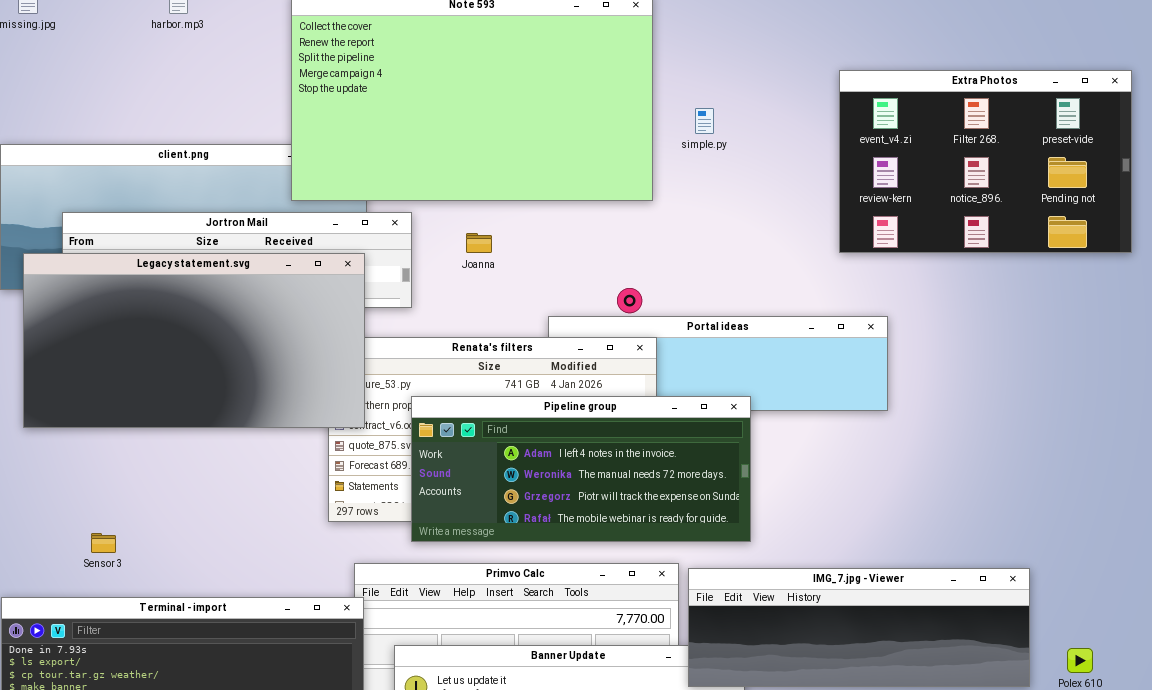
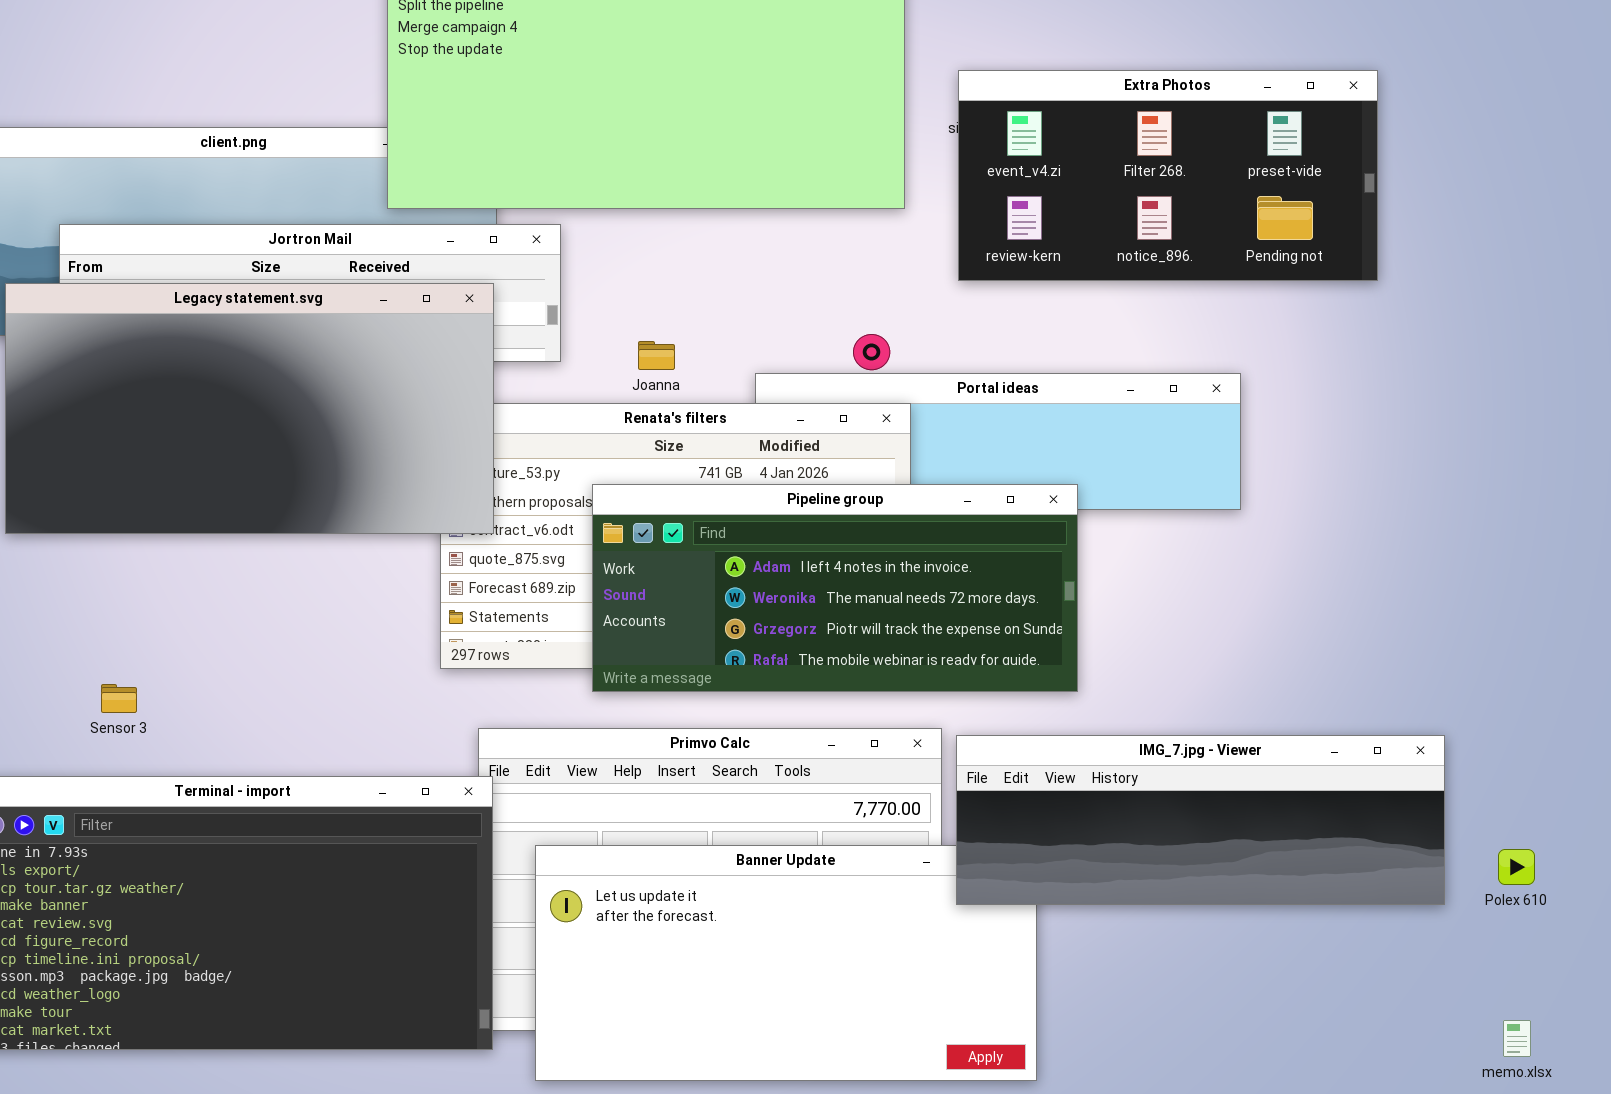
Extra Photos: [839,70,1132,253] -> [958,70,1378,281], moved, resized
Joanna: [466,233,492,253] -> [638,341,675,370], moved
Pipeline group: [411,396,751,542] -> [592,484,1078,692], moved

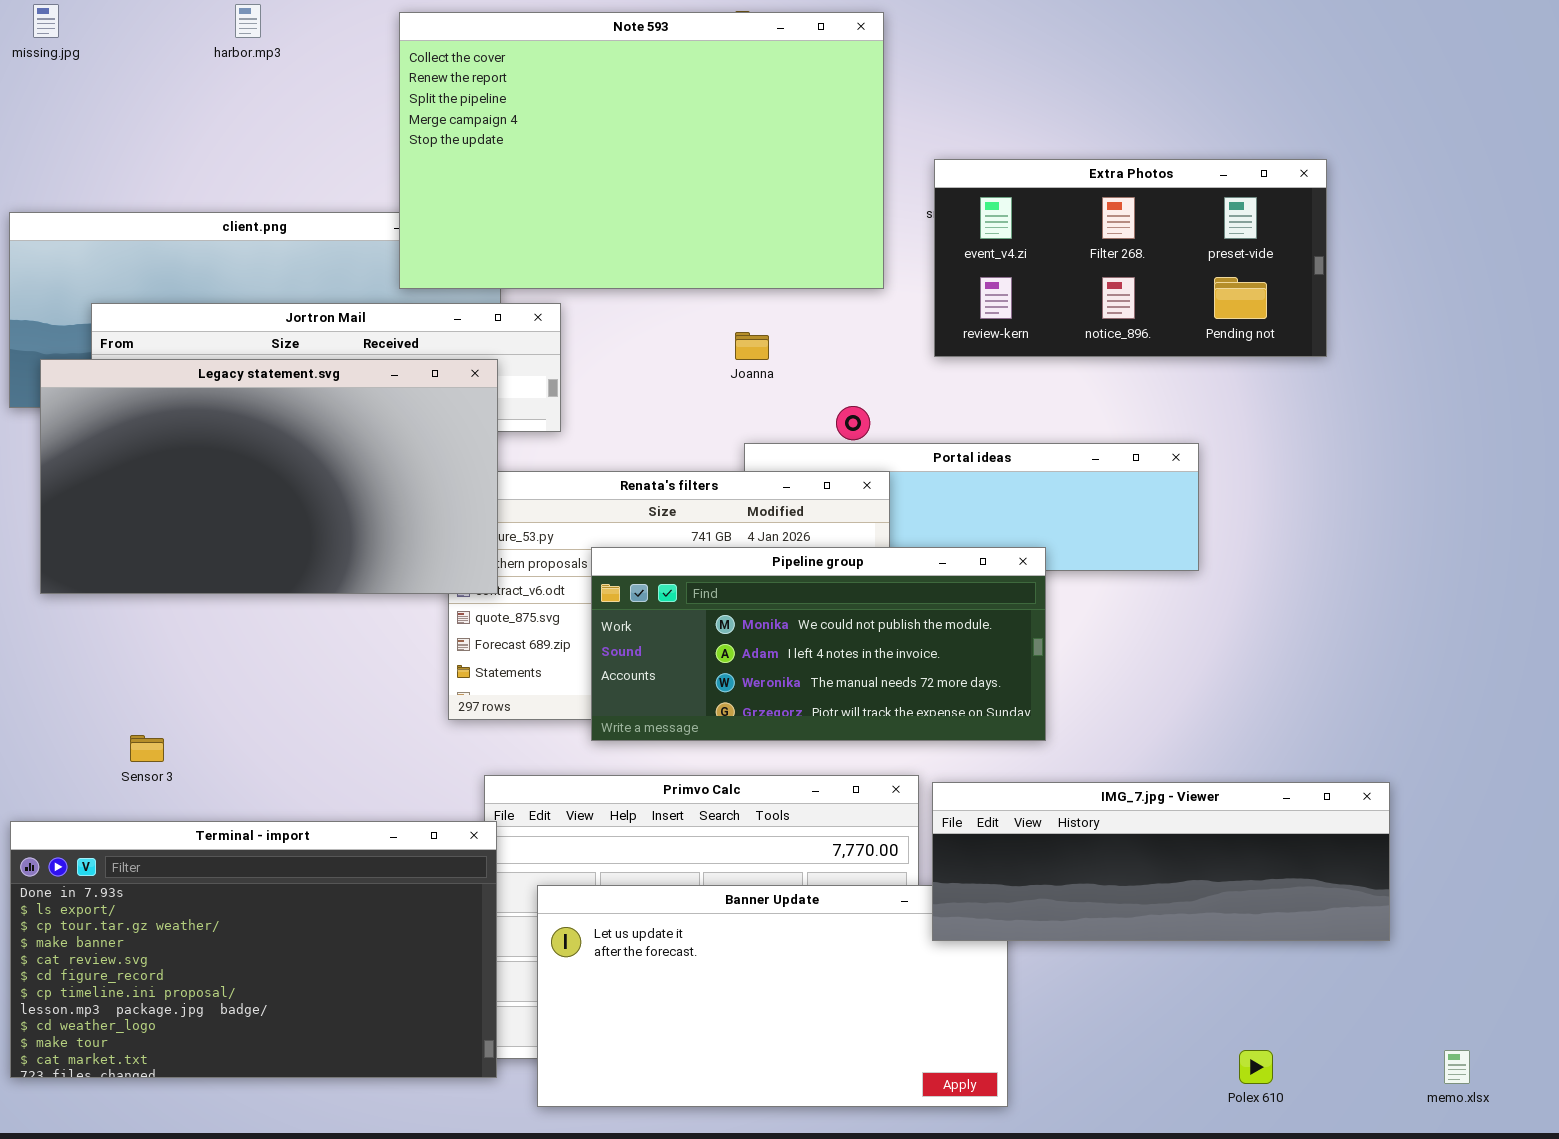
Joanna: [638,341,675,370] -> [735,332,769,360], moved
Pipeline group: [592,484,1078,692] -> [591,547,1046,741], scrolled up 1 row
Polex 610: [1498,849,1535,885] -> [1239,1050,1273,1084], moved

